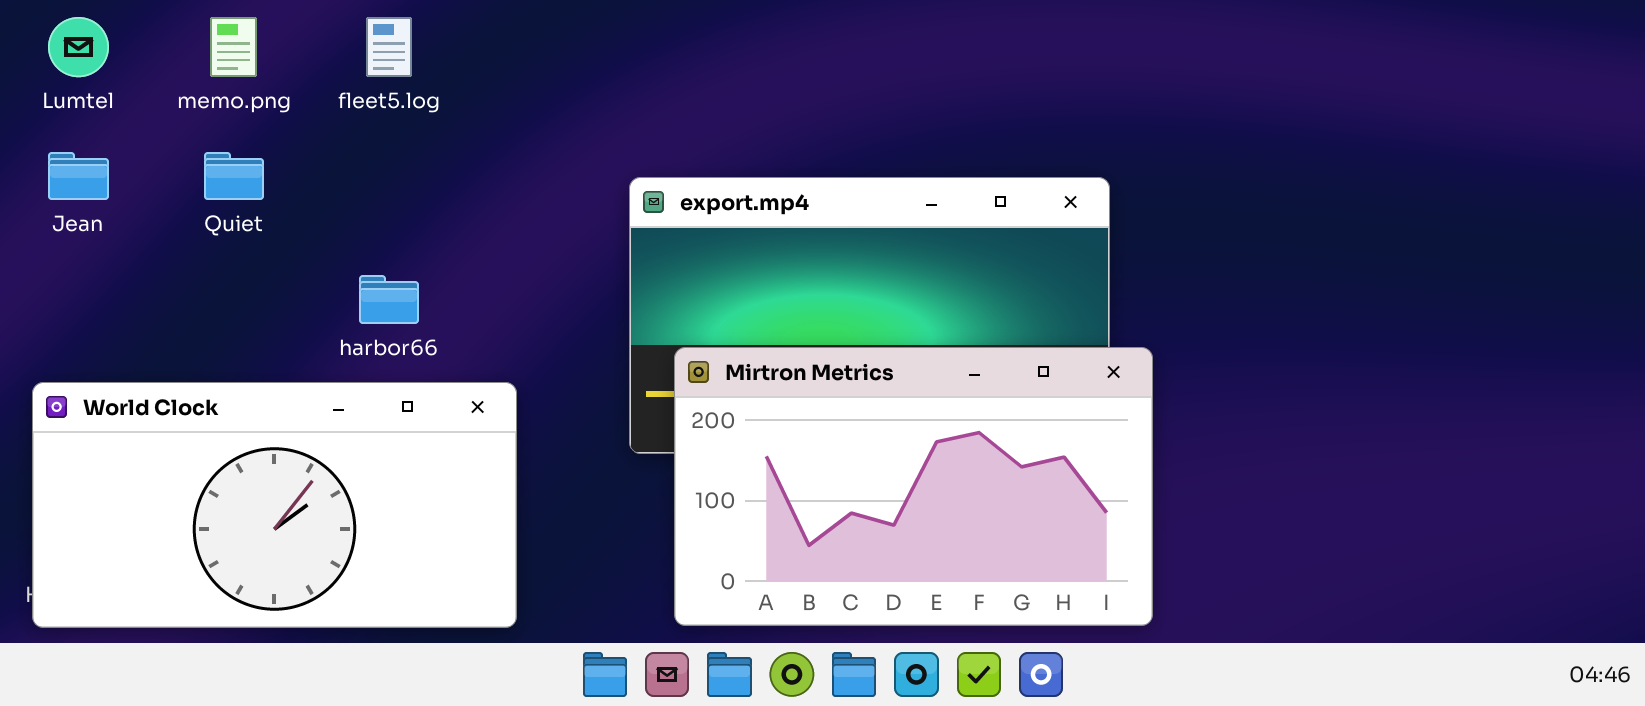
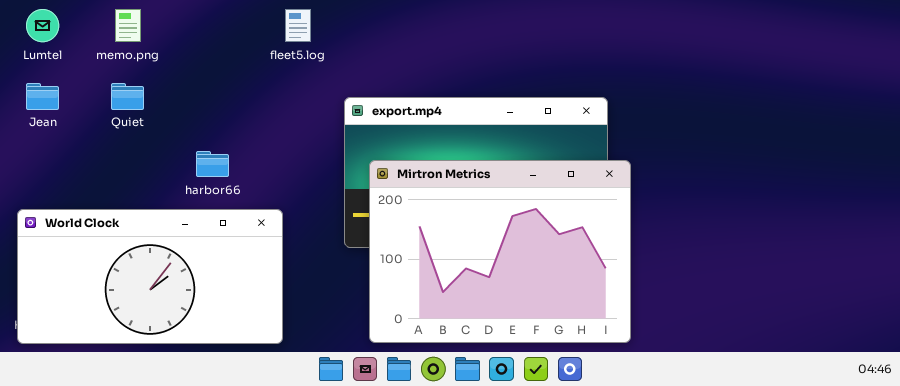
fleet5.log: [366,17,412,77] -> [285,9,311,42], moved
Mirtron Metrics: [674,347,1153,626] -> [369,160,631,343], resized

